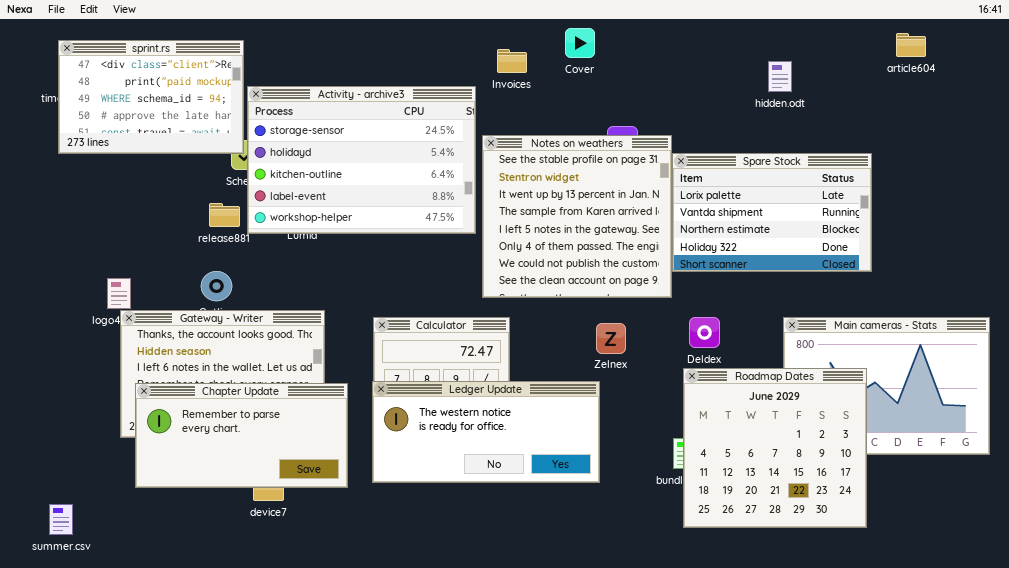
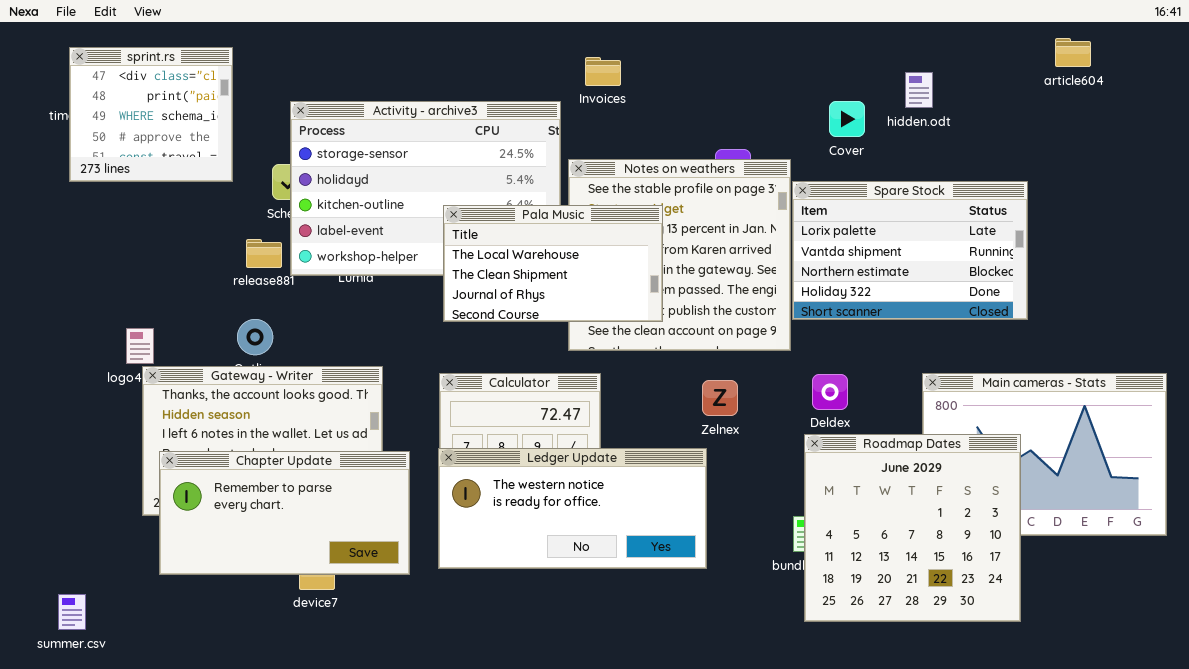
Cover: [565,28,595,58] -> [829,101,865,137], moved
sprint.rs: [58,40,244,154] -> [69,47,233,182], resized
Pala Music: none -> [443,205,663,322], opened

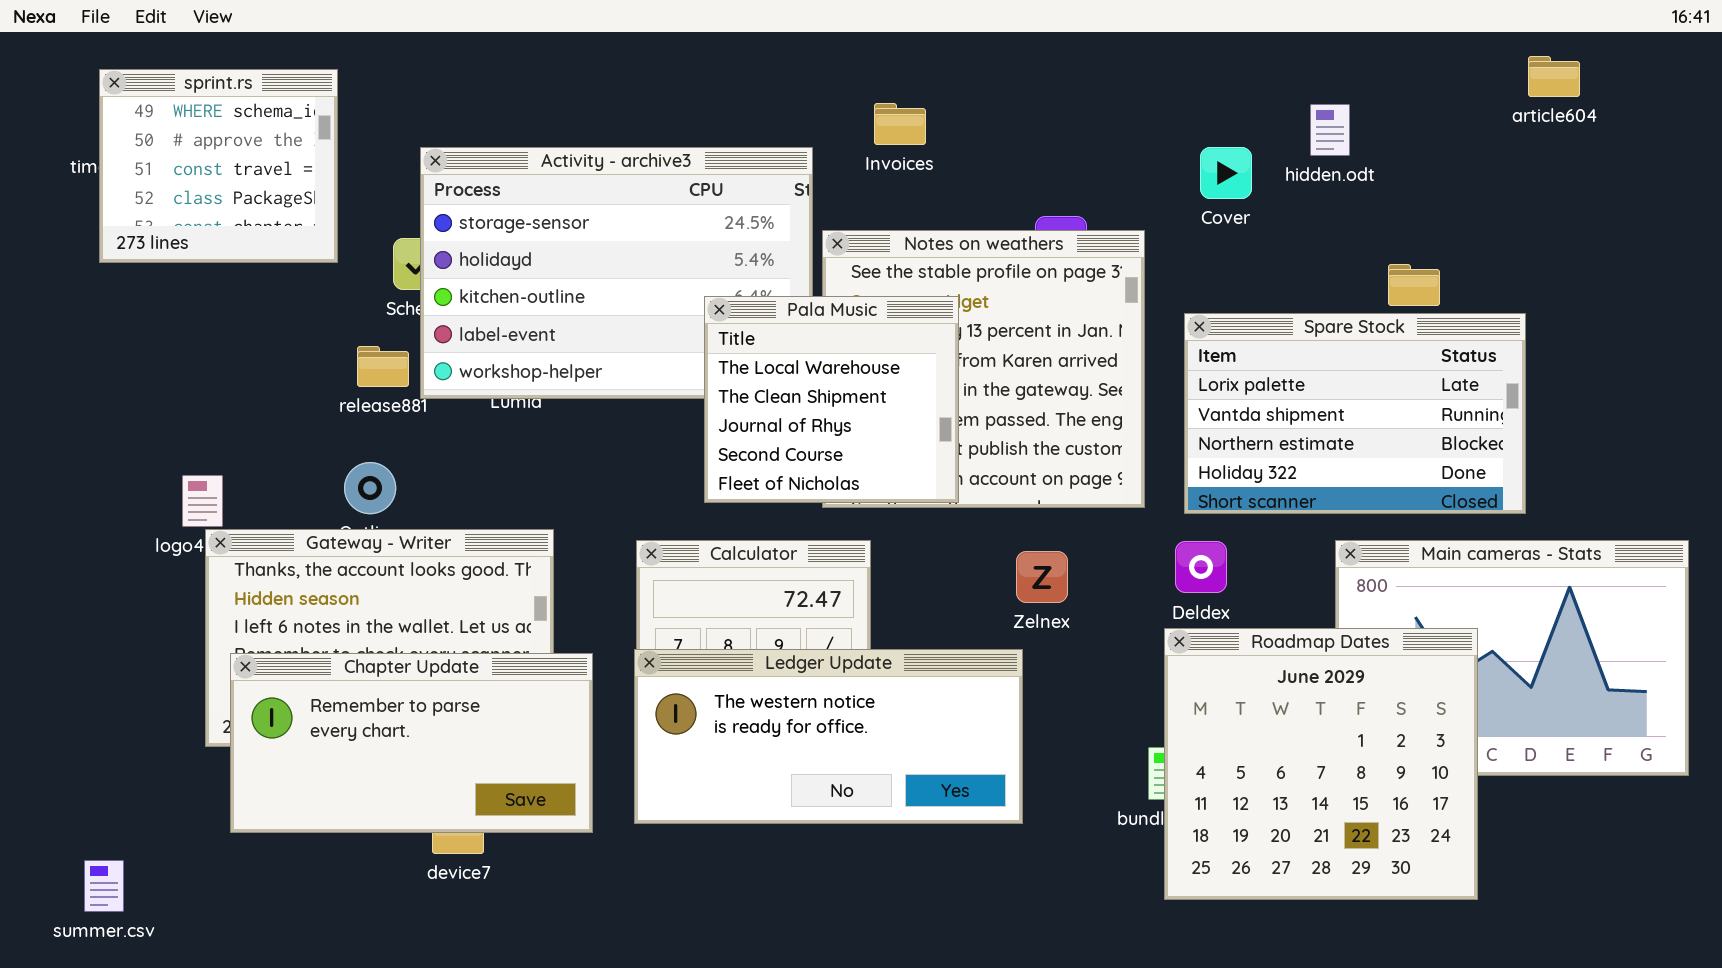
sprint.rs: [69,47,233,182] -> [99,69,338,263], scrolled down 2 rows
Invoices: [585,57,621,86] -> [874,103,926,145], moved
Spare Stock: [792,181,1028,320] -> [1184,313,1526,514], moved
Pala Music: [443,205,663,322] -> [704,296,959,503], resized

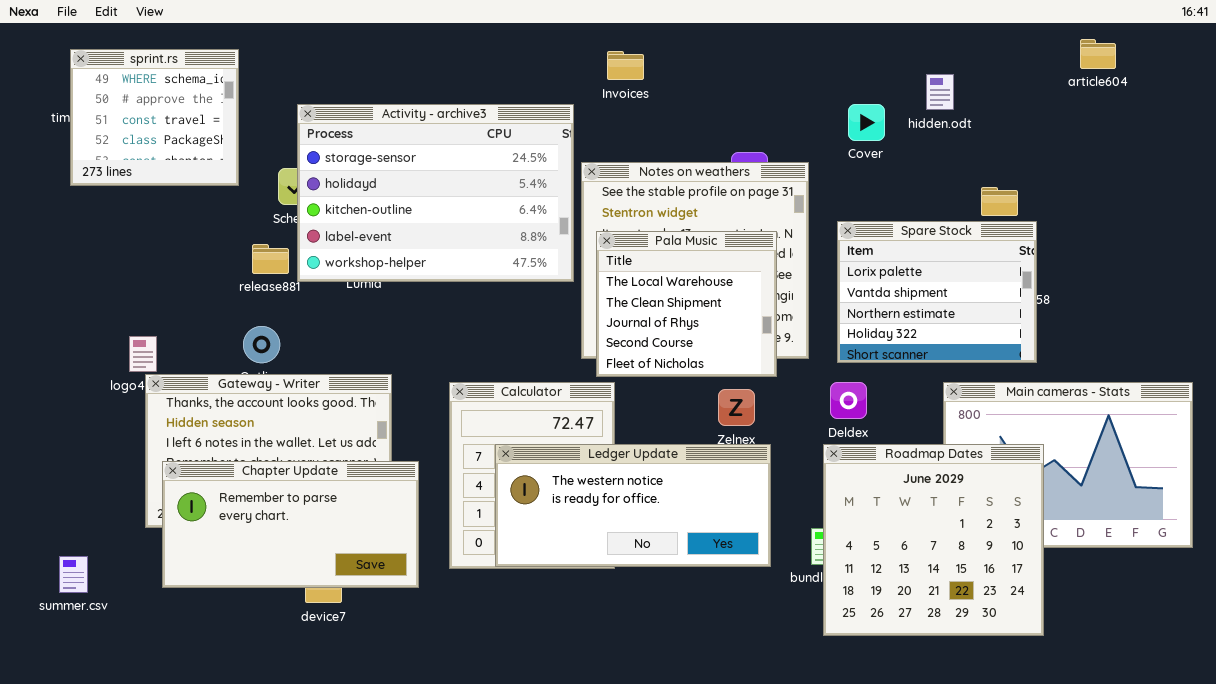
Invoices: [874,103,926,145] -> [607,51,644,80], moved
Pala Music: [704,296,959,503] -> [596,231,777,377], moved
Spare Stock: [1184,313,1526,514] -> [837,221,1037,363], resized
Ledger Update: [634,649,1023,824] -> [495,444,771,567], moved
summer.csv: [84,860,124,912] -> [59,556,88,593], moved

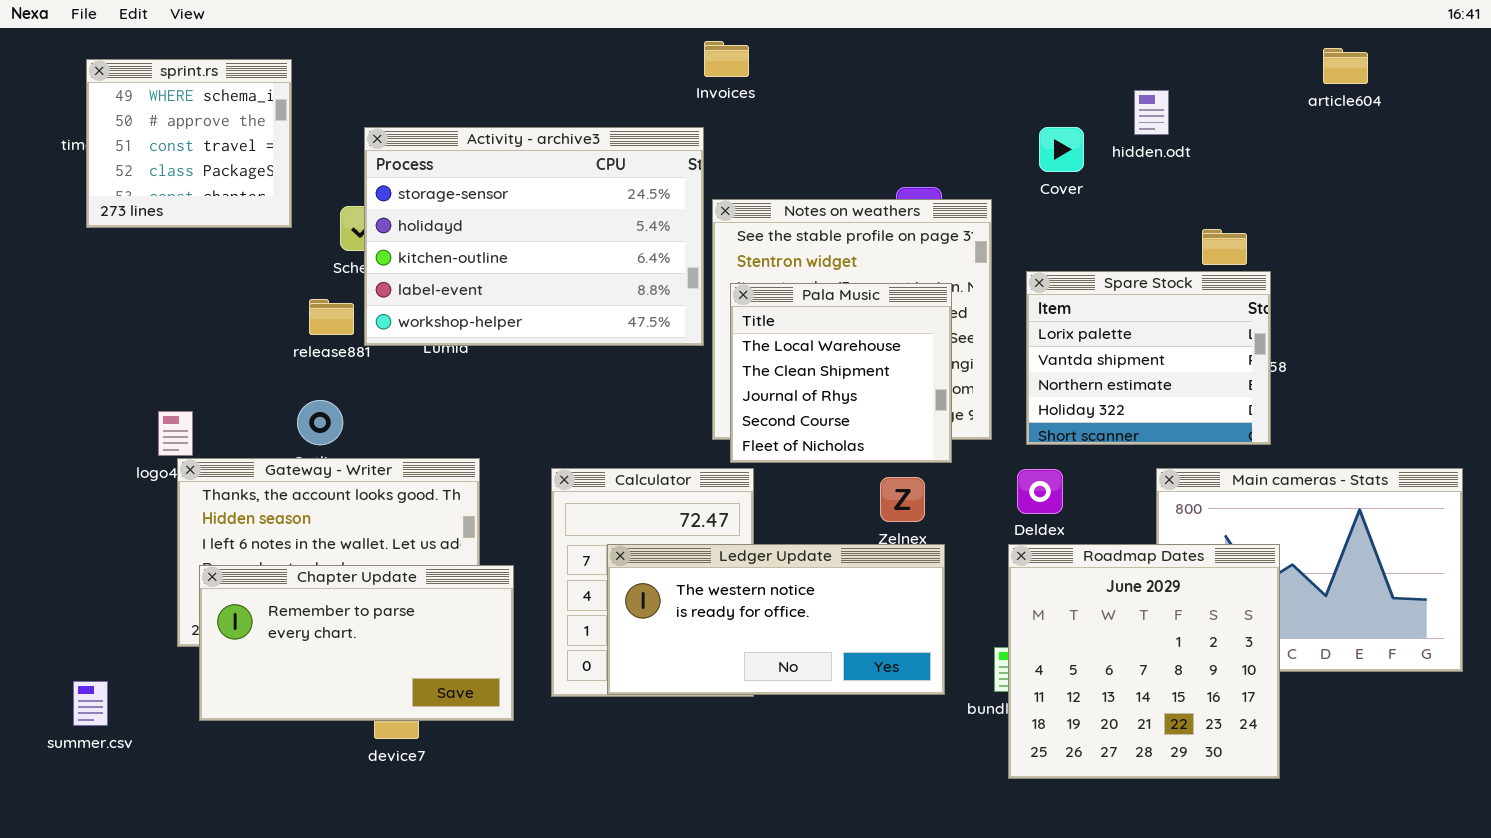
Invoices: [607,51,644,80] -> [704,41,749,77], moved

